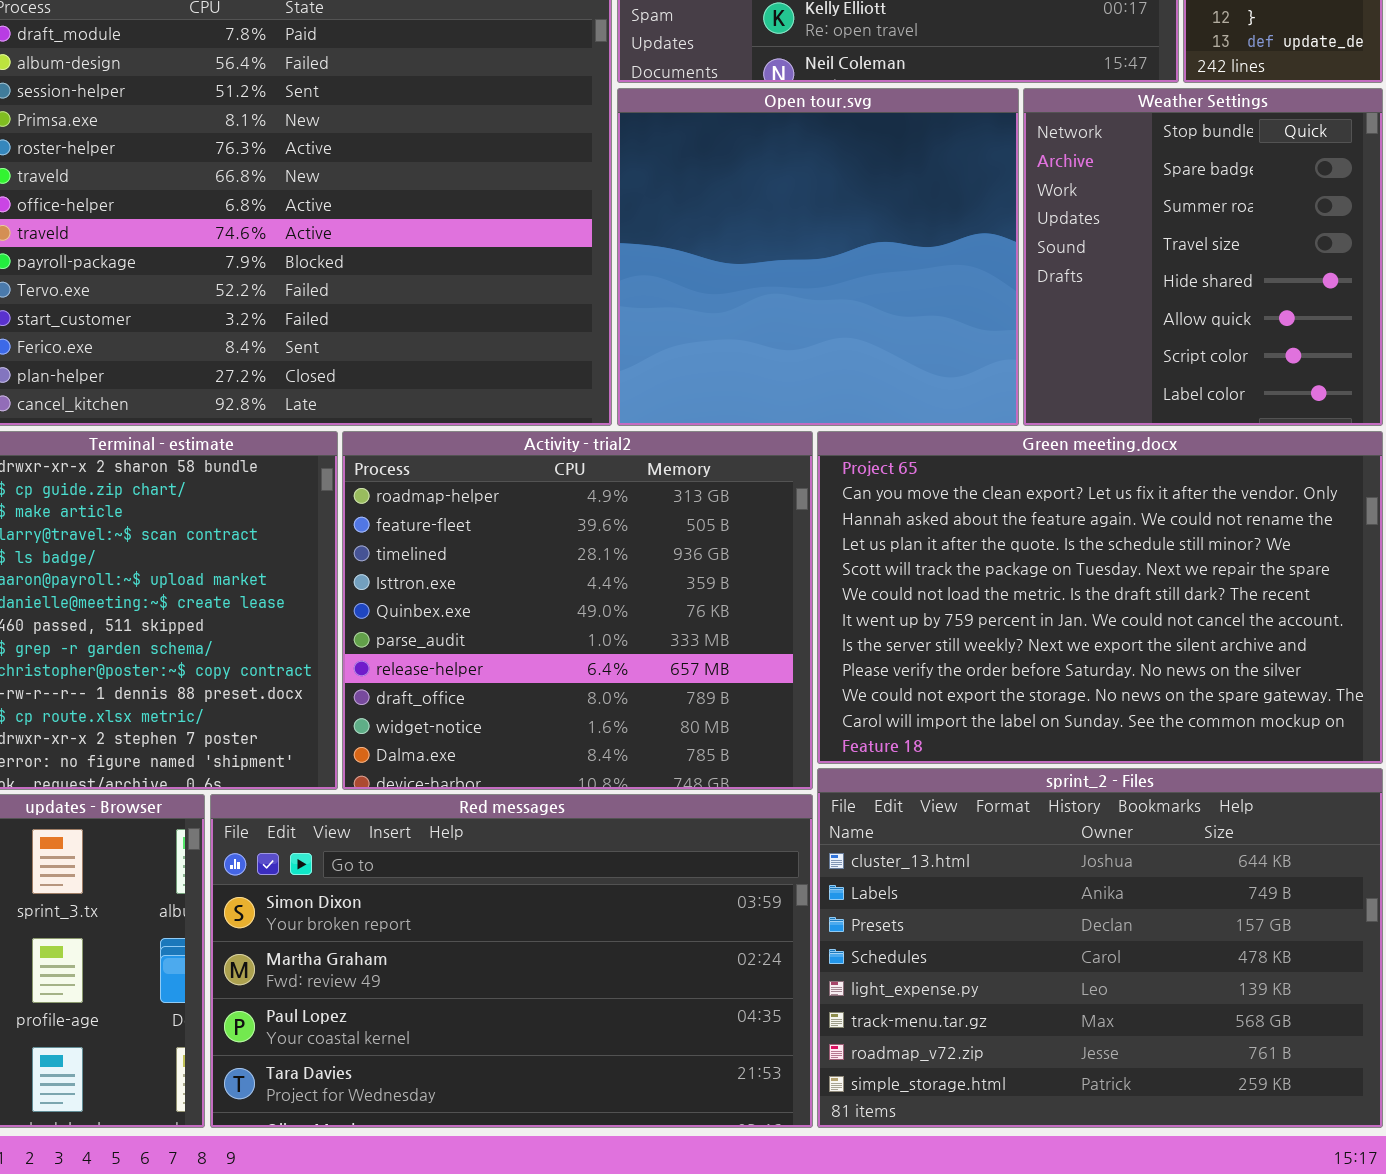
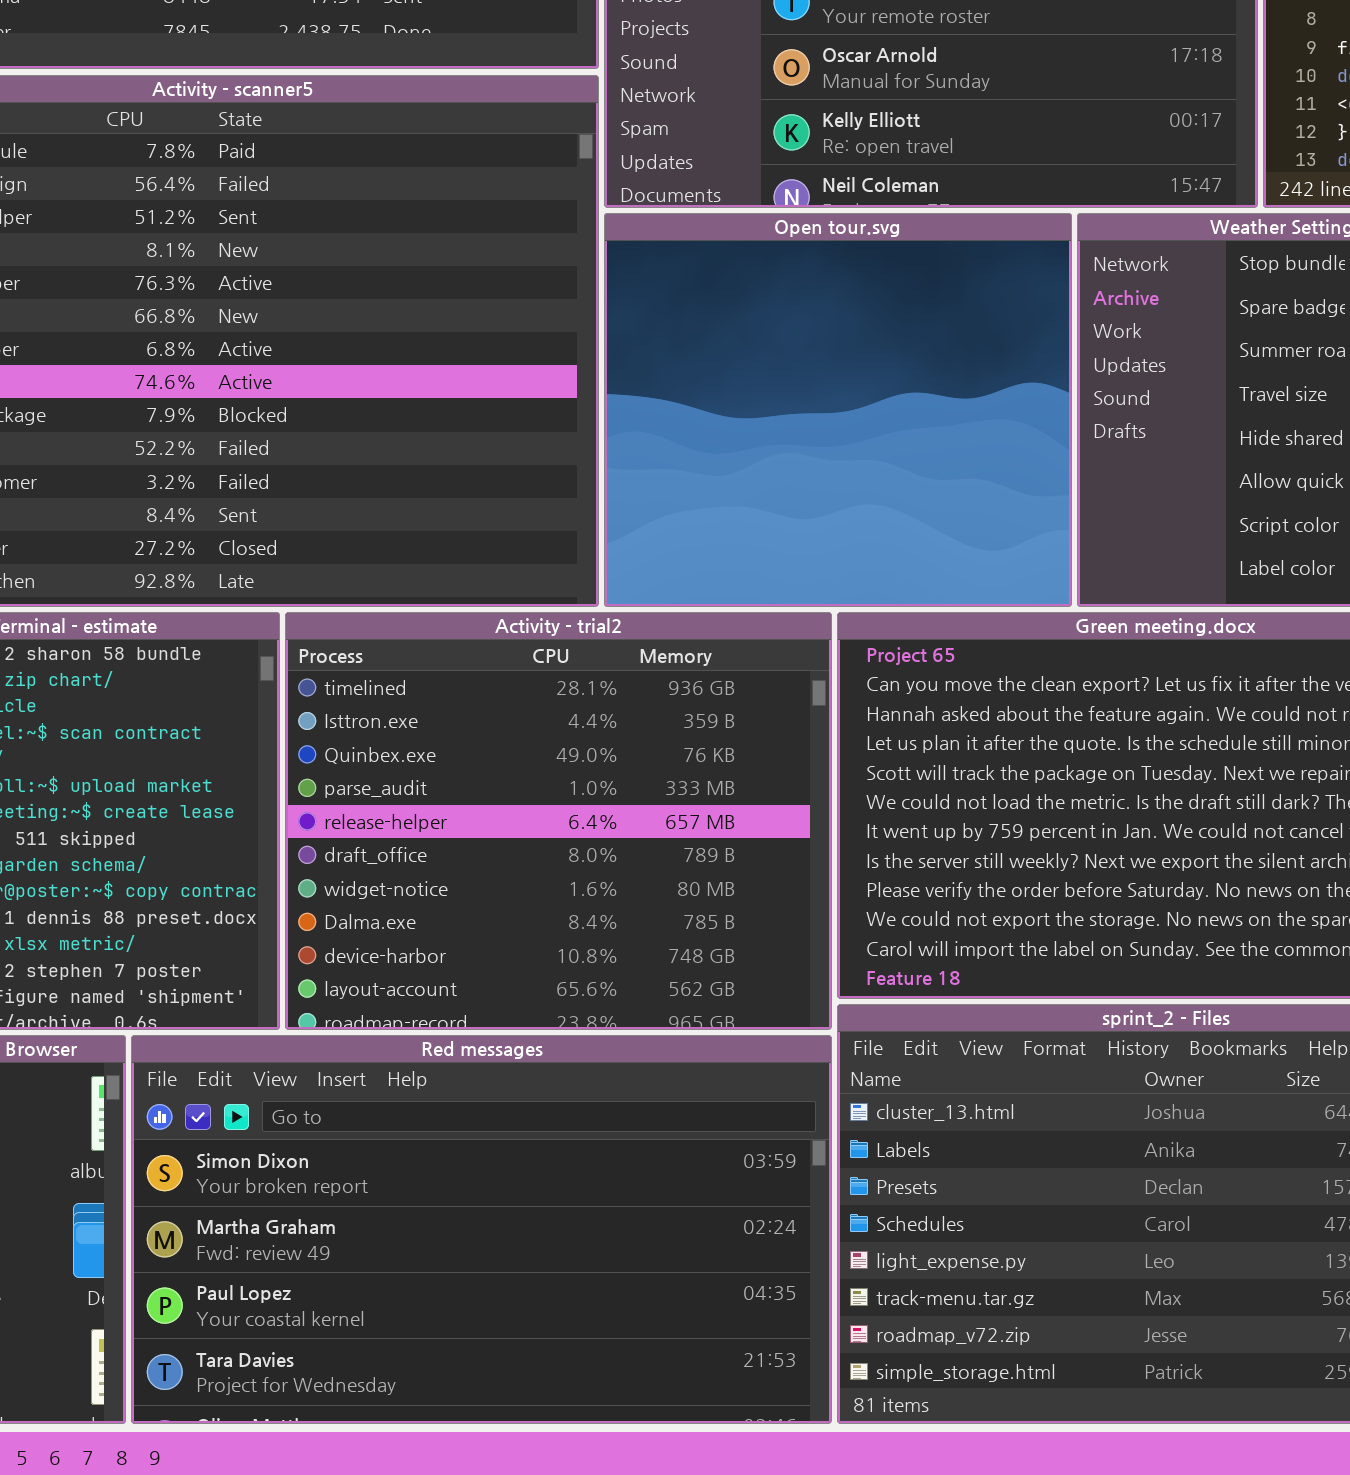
Activity - trial2: [342,431,813,790] -> [285,612,832,1030], scrolled down 2 rows

